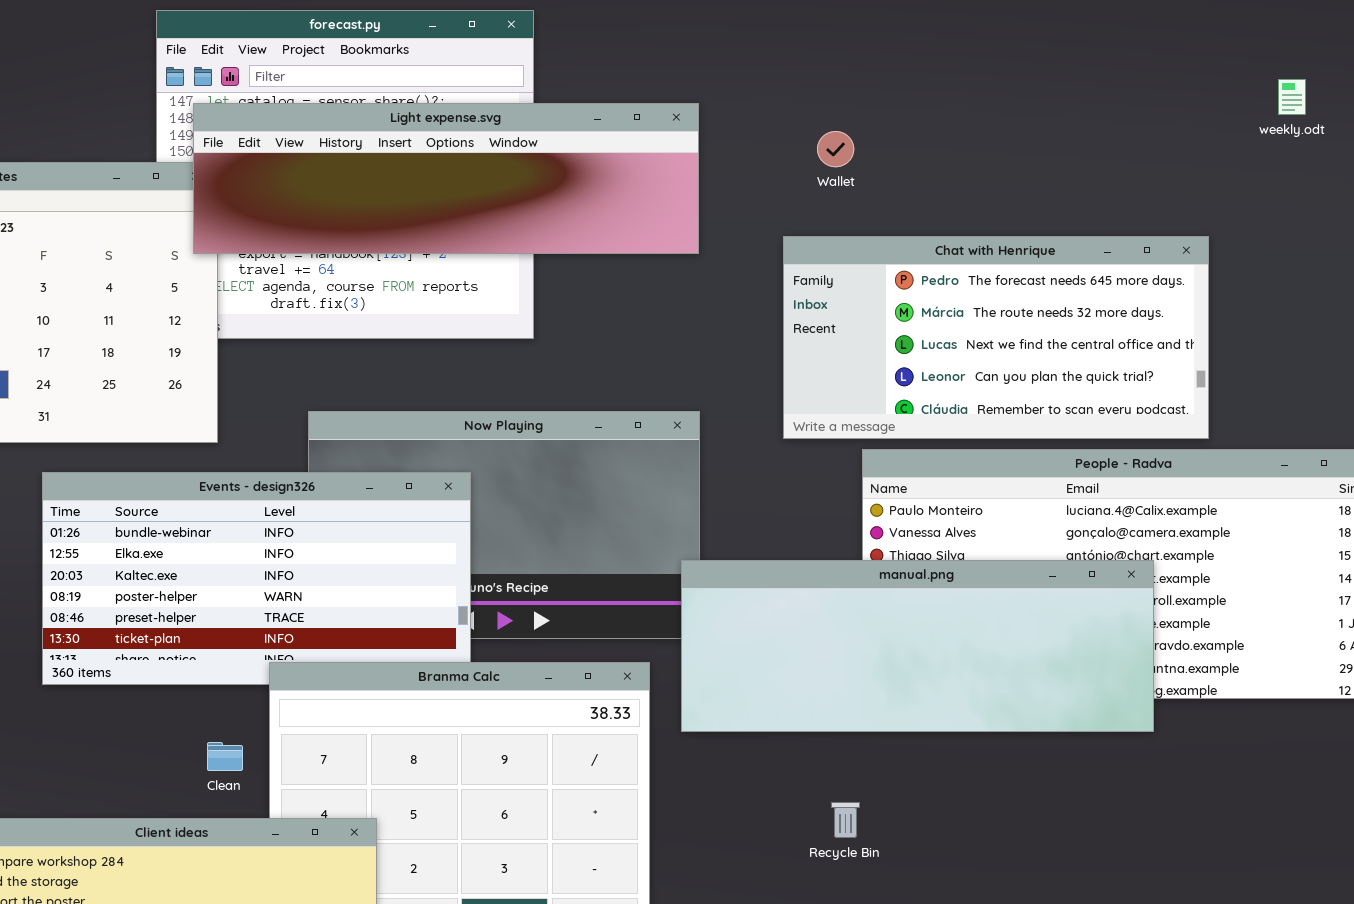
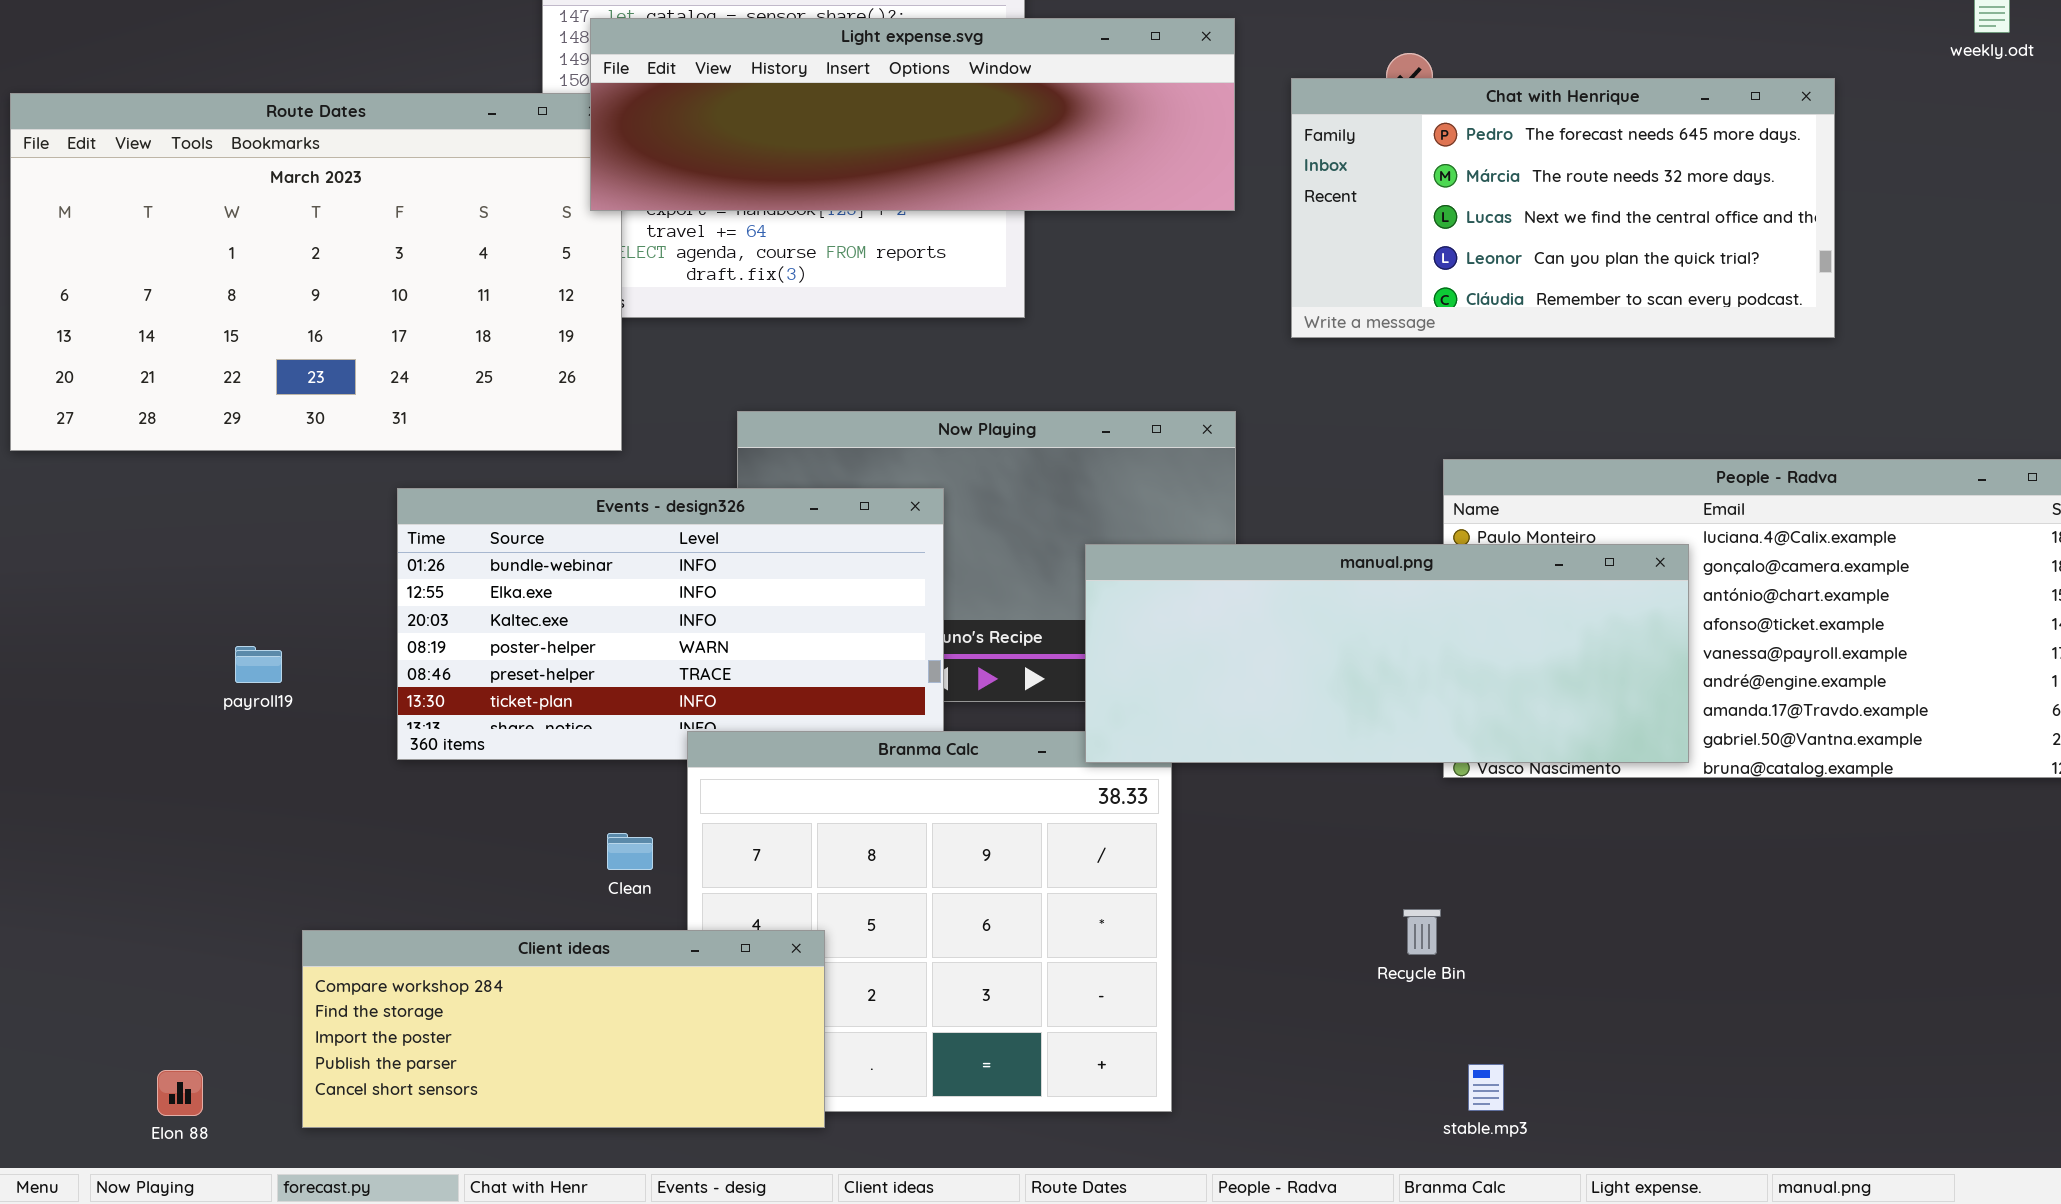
Chat with Henrique: [783,236,1209,439] -> [1291,78,1835,338], moved
manual.png: [681,560,1154,732] -> [1085,544,1689,763], moved

